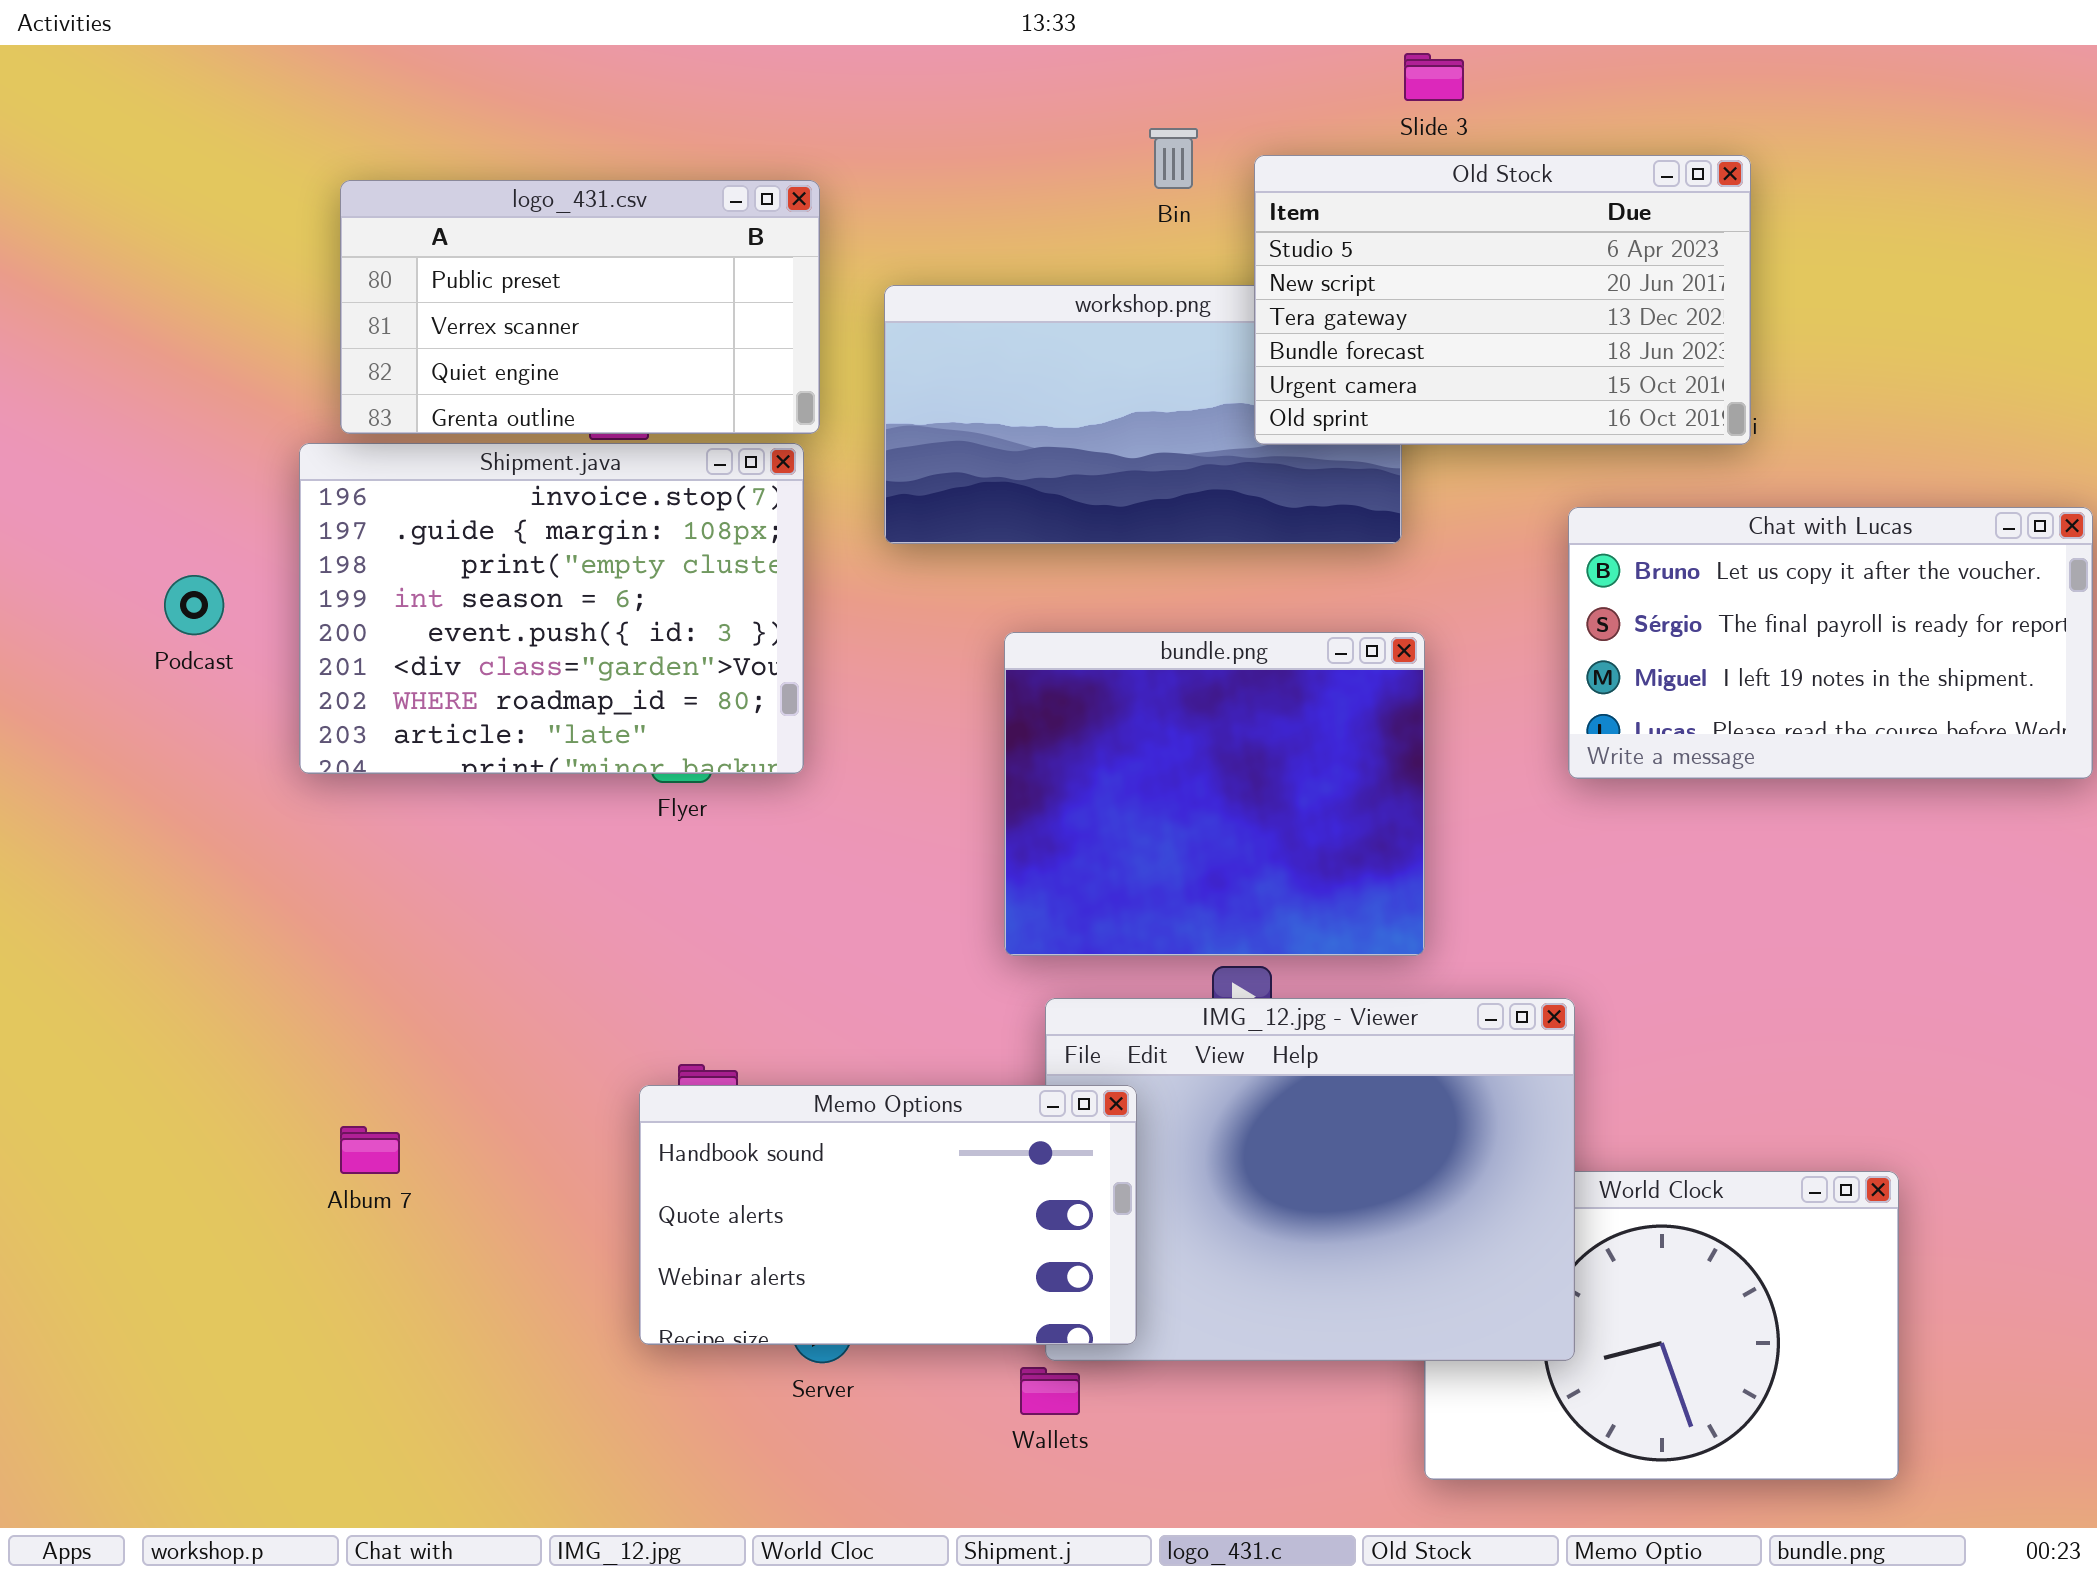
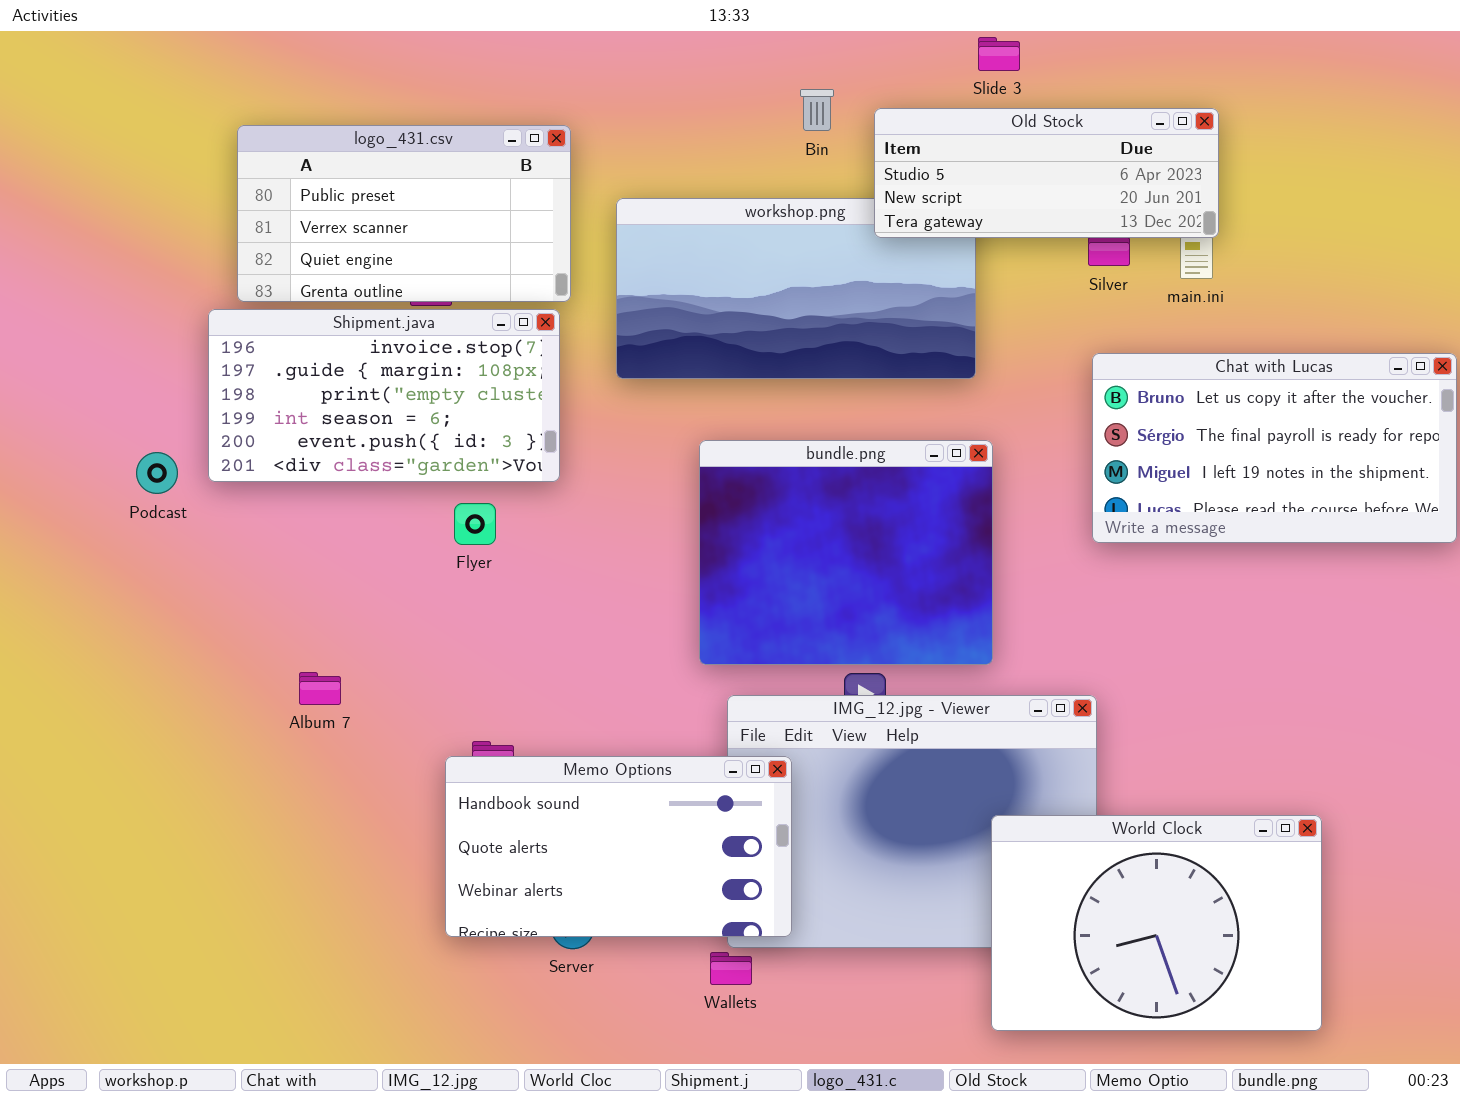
Old Stock: [1254,155,1751,445] -> [874,108,1219,238], resized
Shipment.java: [299,443,804,774] -> [208,309,560,482], resized
Podcast: [164,575,224,635] -> [136,452,178,494], moved
Album 7: [340,1126,400,1174] -> [299,672,341,705], moved
World Clock: [1424,1171,1899,1480] -> [991,815,1322,1031], raised

